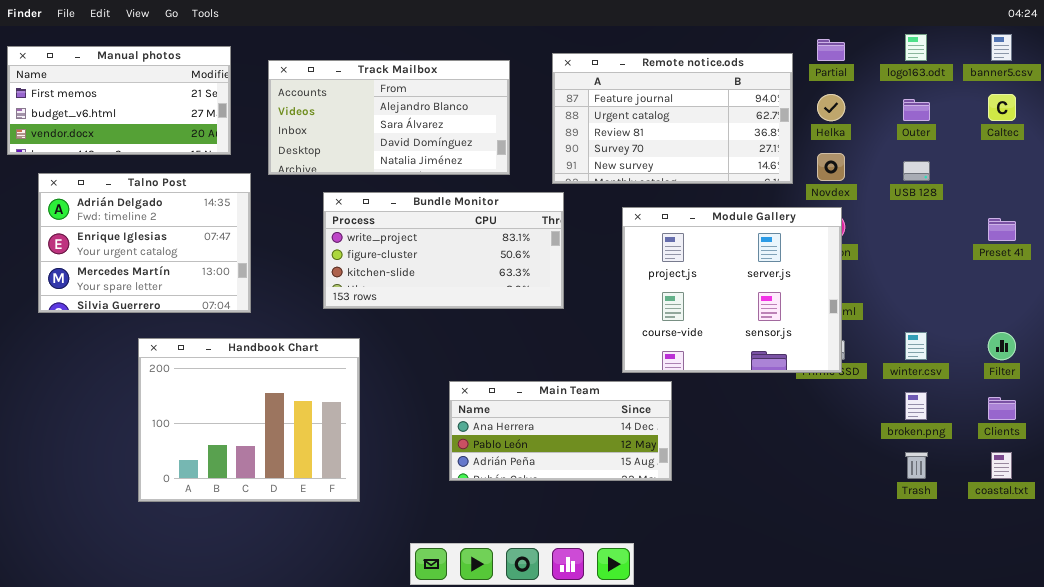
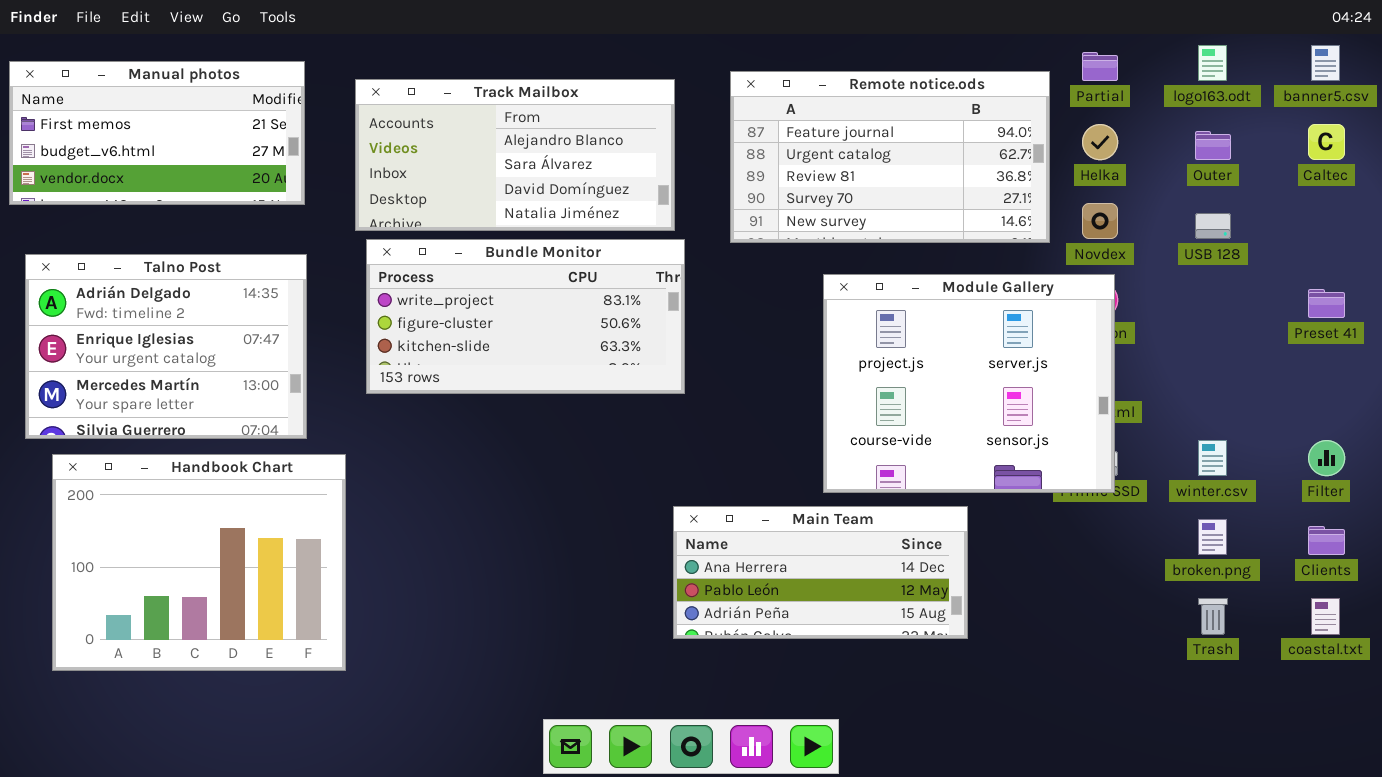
Talno Post: [38,173,251,313] -> [25,254,307,439], moved
Bundle Monitor: [323,192,564,309] -> [366,239,685,394], moved
Handbook Chart: [138,338,360,502] -> [52,454,346,671], moved
Main Team: [449,381,672,481] -> [673,506,968,639], moved

